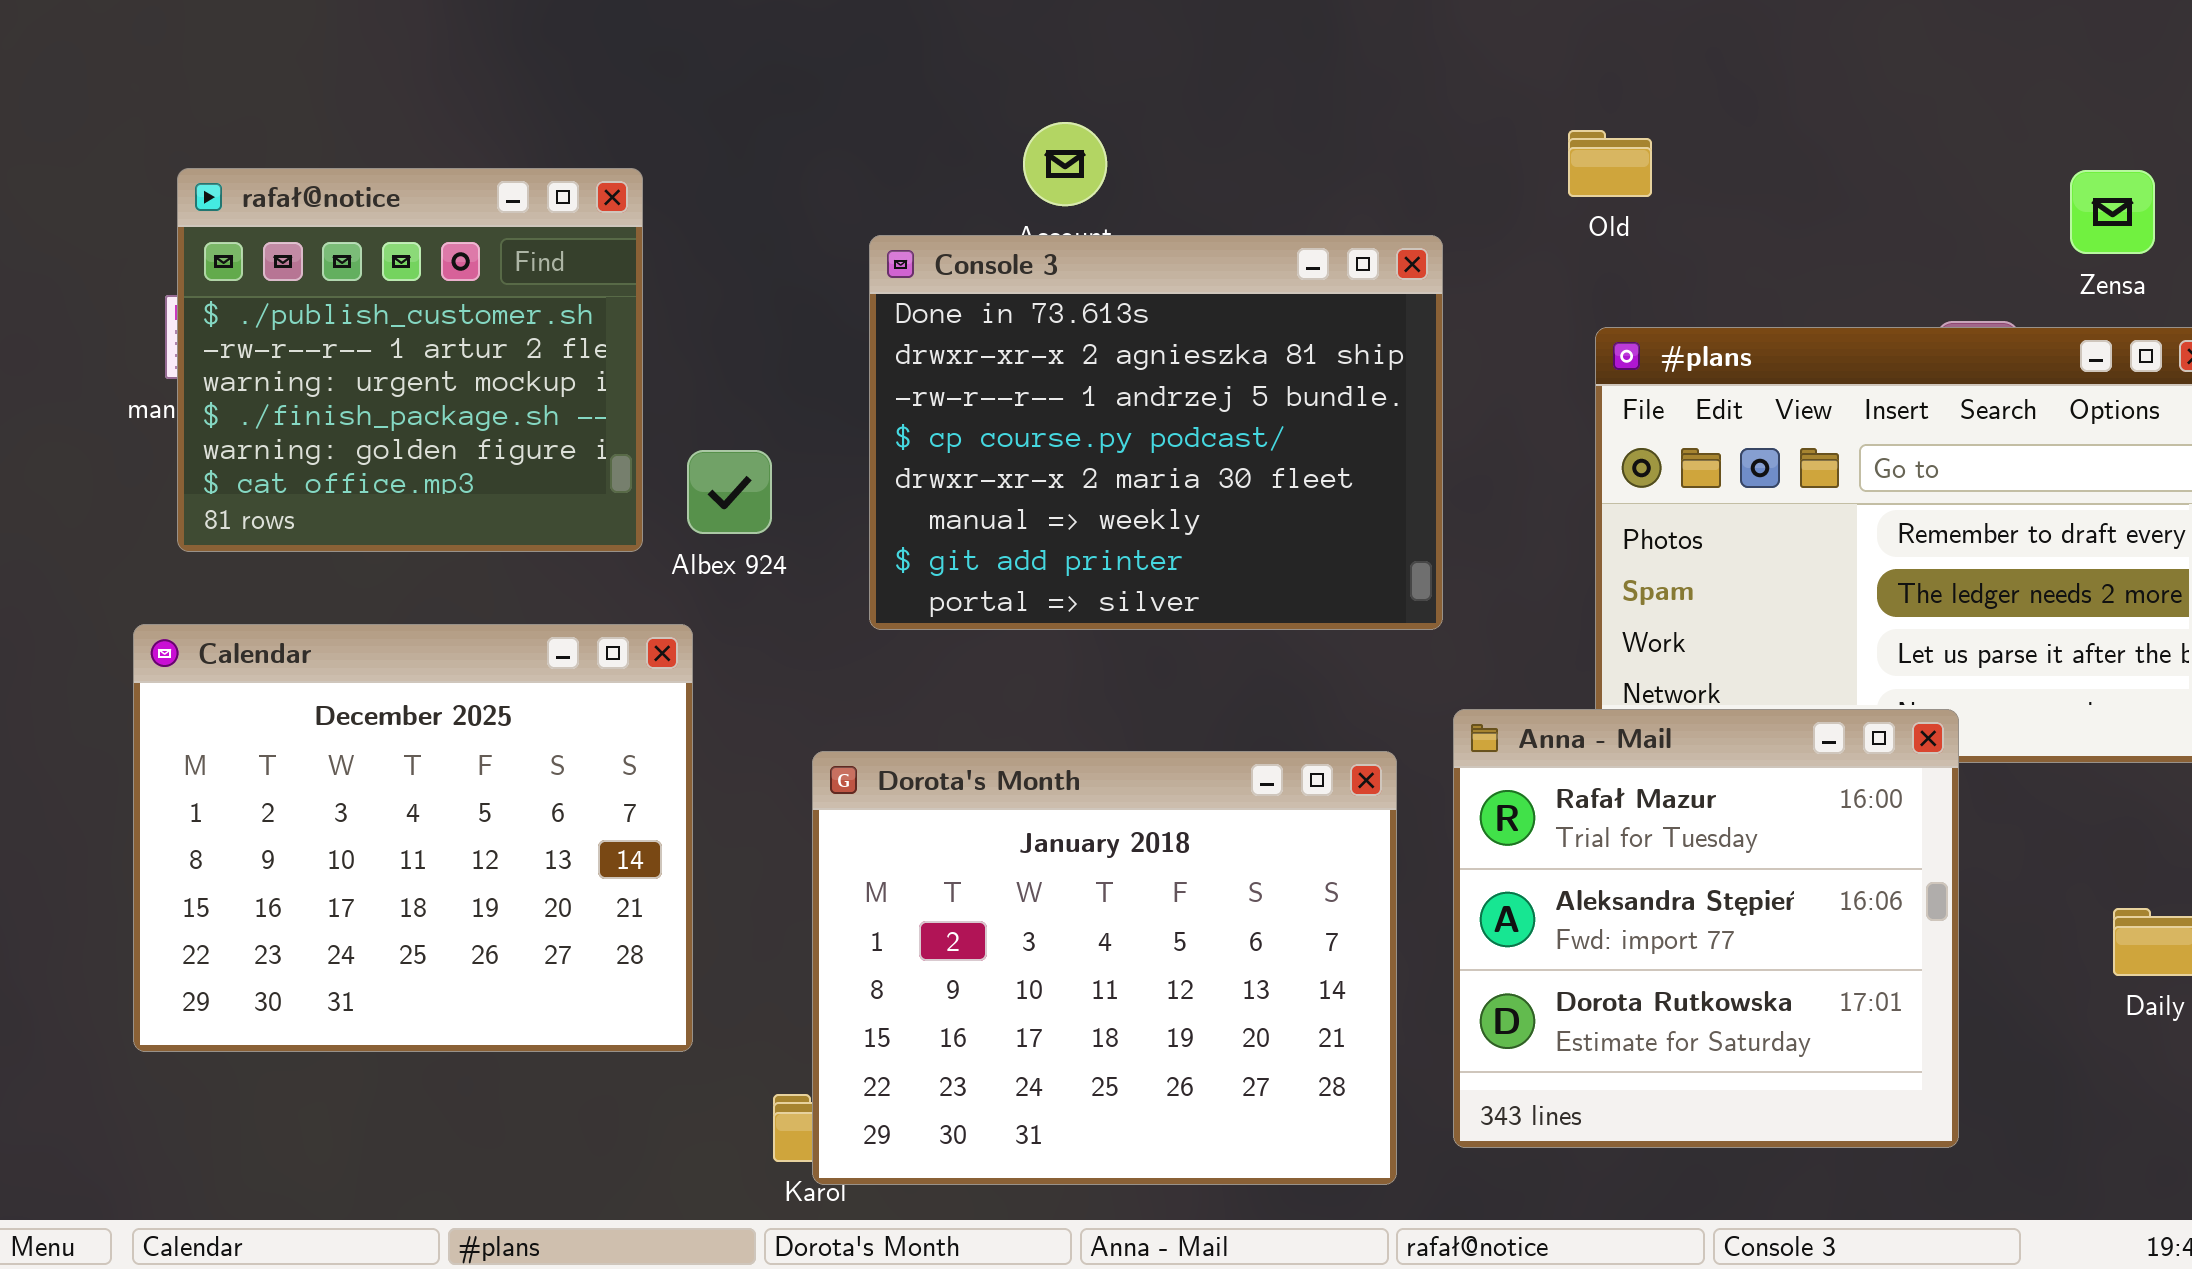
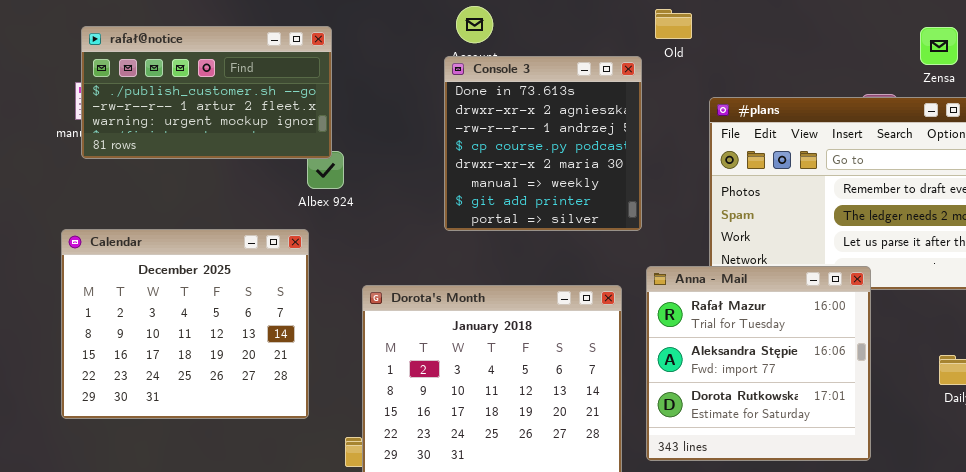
Old: [1568,130,1652,197] -> [655,9,692,39], moved
rafał@notice: [177,168,643,552] -> [81,26,332,159], resized
Console 3: [869,235,1443,630] -> [444,56,642,231], resized

